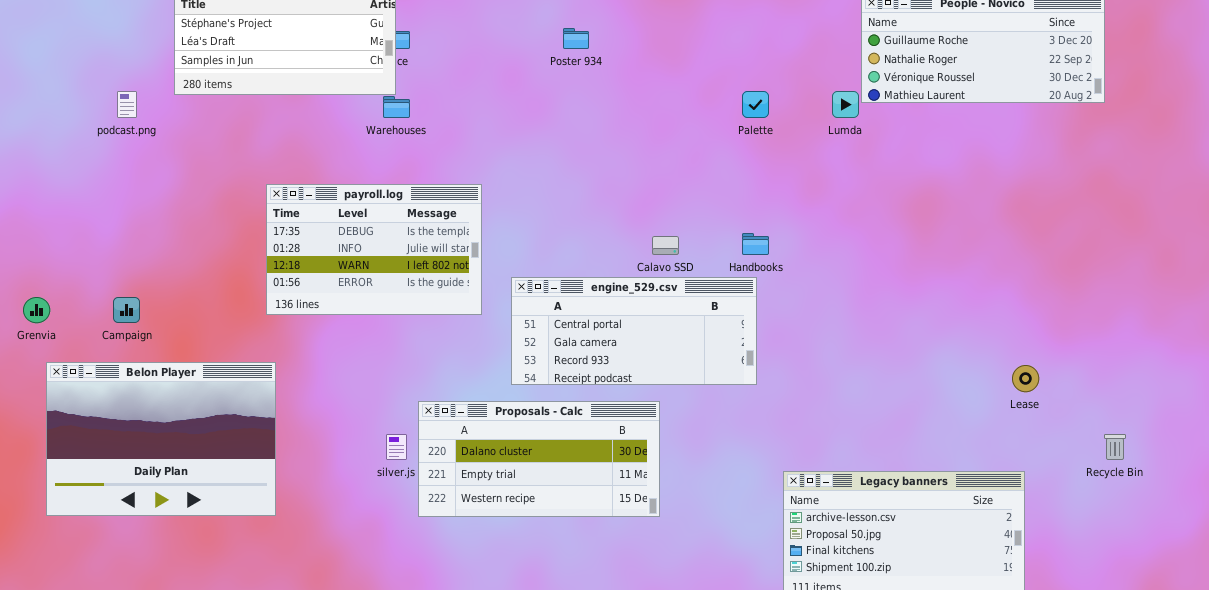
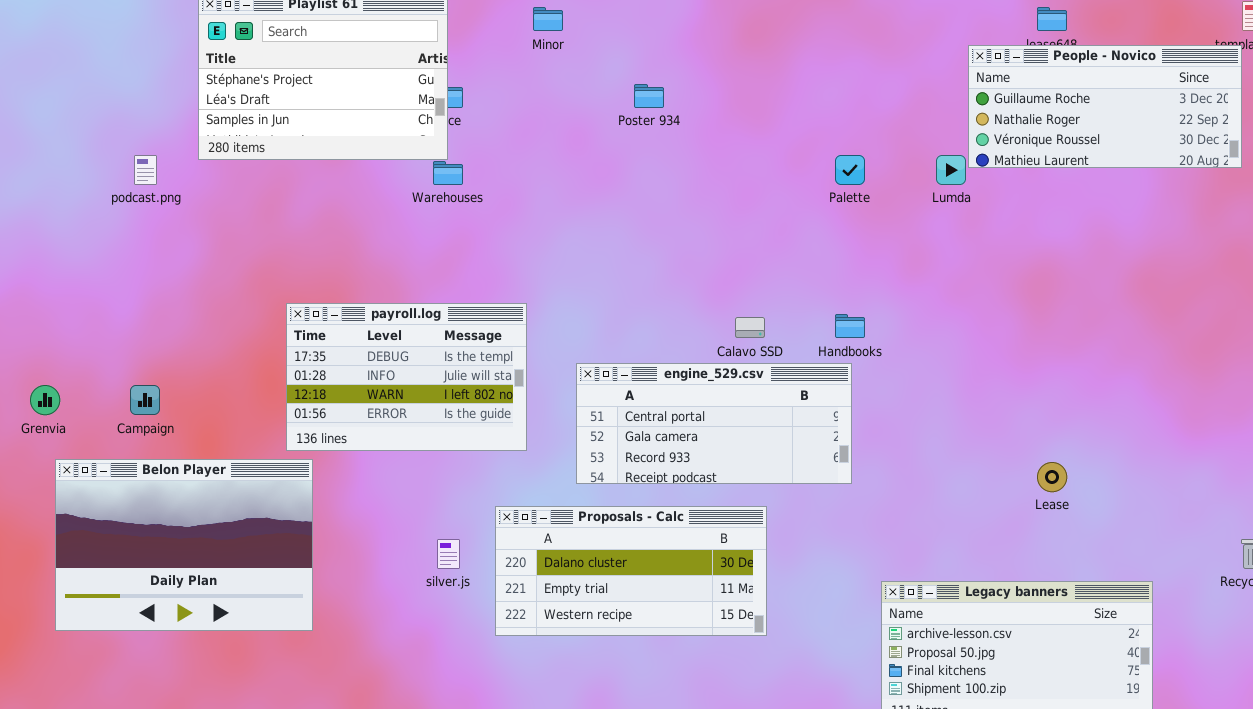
payroll.log: [266,184,482,315] -> [286,303,527,451], moved
Lease: [1012,365,1039,392] -> [1037,462,1067,492], moved
Proposals - Calc: [418,401,660,517] -> [495,506,767,636], moved

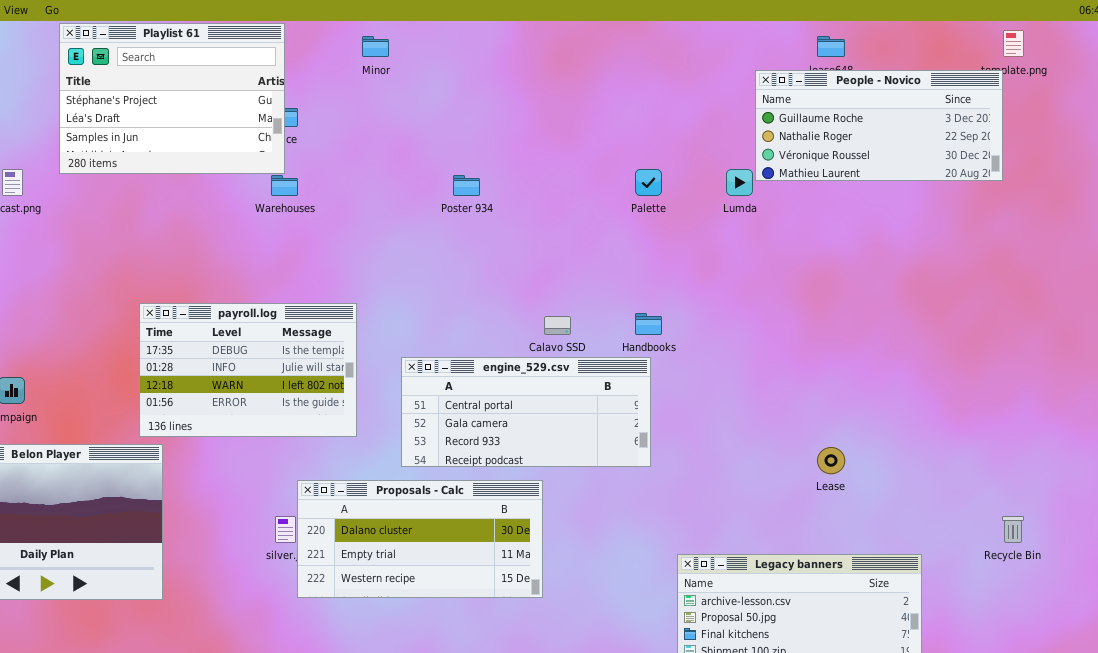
Poster 934: [634,84,664,108] -> [453,175,480,196], moved
Proposals - Calc: [495,506,767,636] -> [297,480,543,598], moved

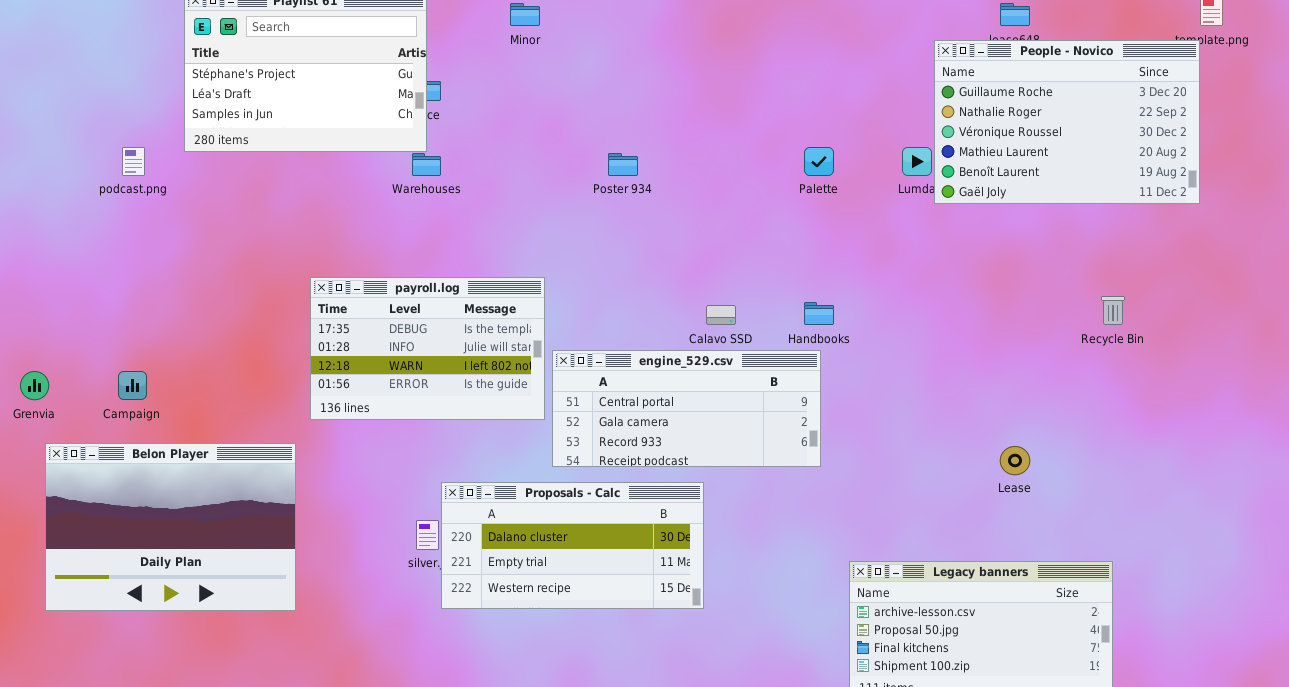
People - Novico: [755,70,1003,181] -> [934,40,1200,204], resized
payroll.log: [139,303,357,437] -> [310,277,545,420], moved
Recycle Bin: [1002,516,1024,543] -> [1101,296,1125,325], moved

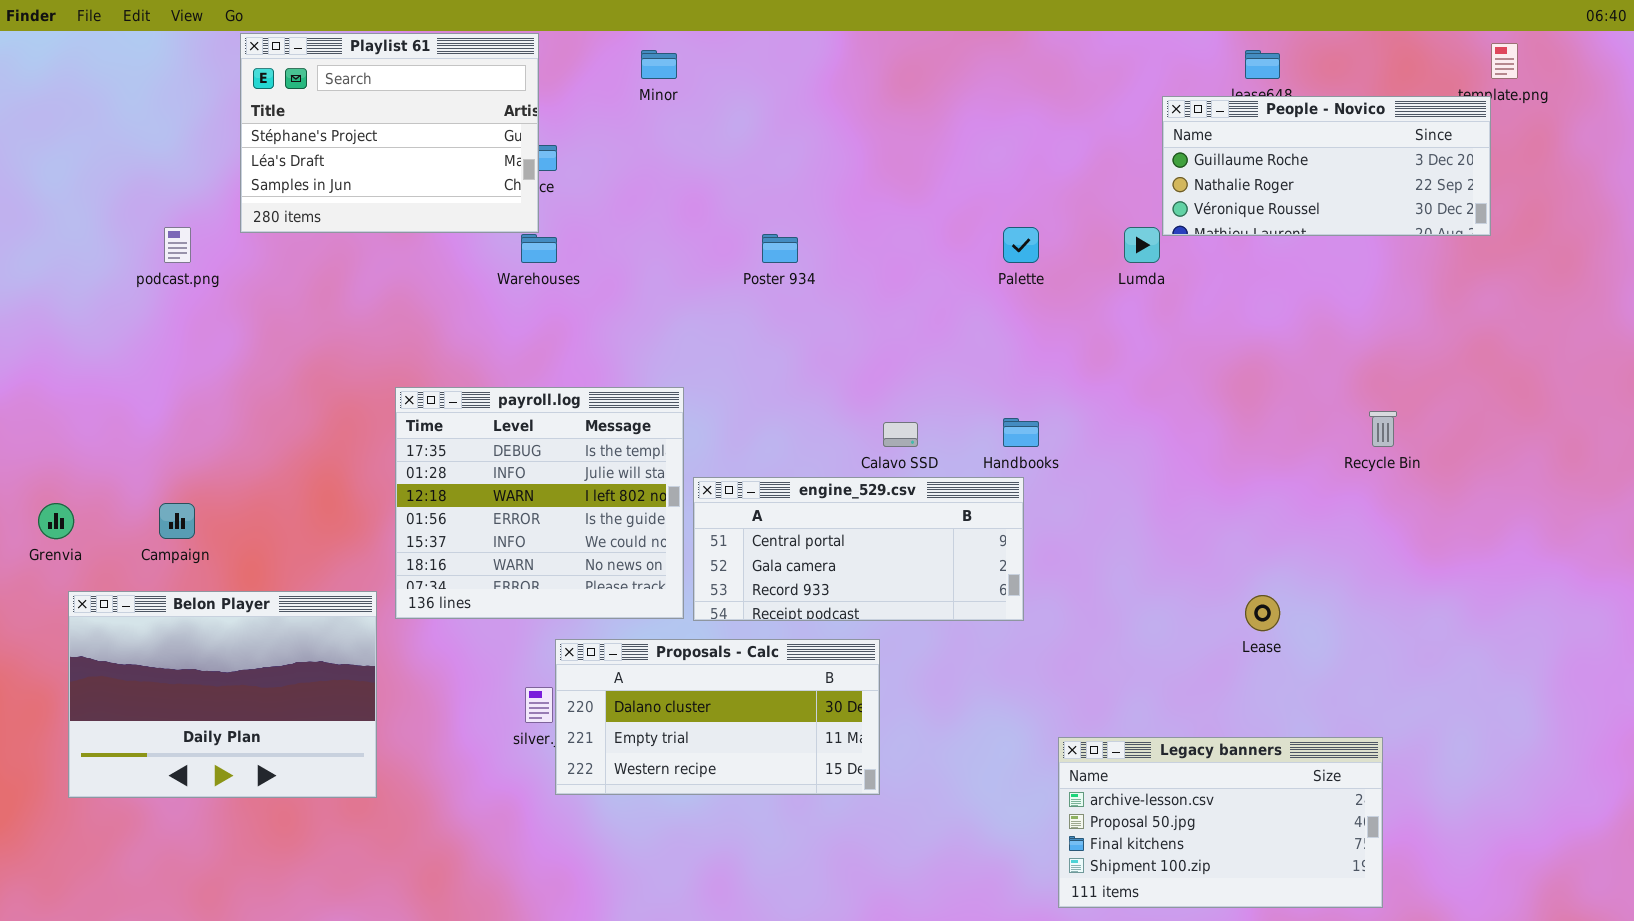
People - Novico: [934,40,1200,204] -> [1162,96,1491,236], resized
payroll.log: [310,277,545,420] -> [395,387,684,619], resized

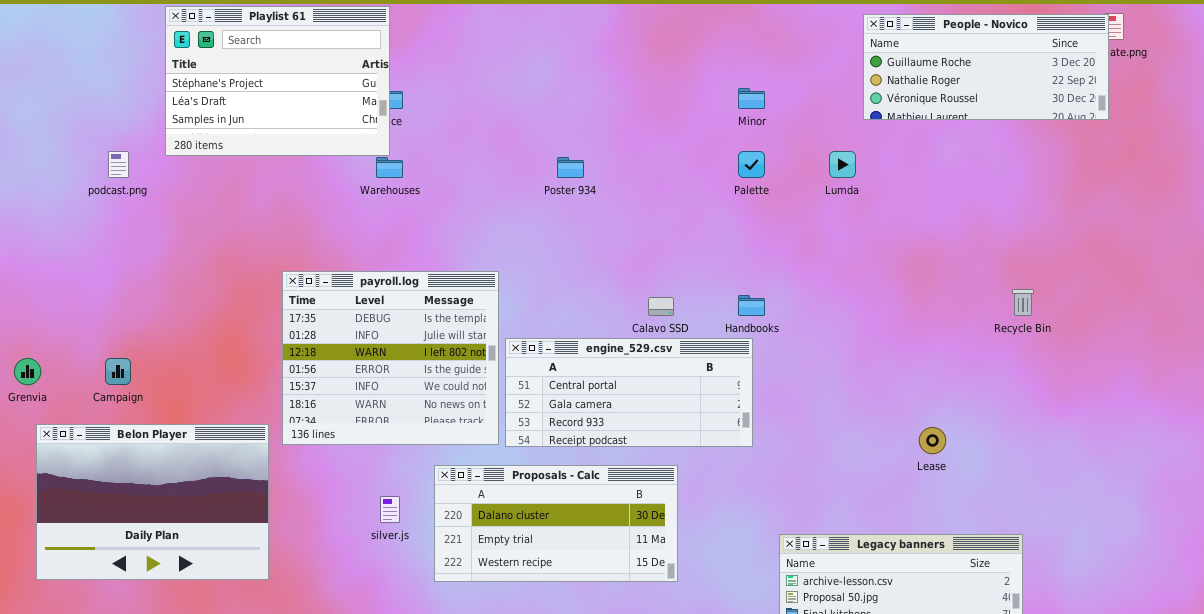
Minor: [641,50,677,79] -> [738,88,765,109], moved
People - Novico: [1162,96,1491,236] -> [863,14,1109,120], moved
Proposals - Calc: [555,639,880,795] -> [434,465,678,582], moved

